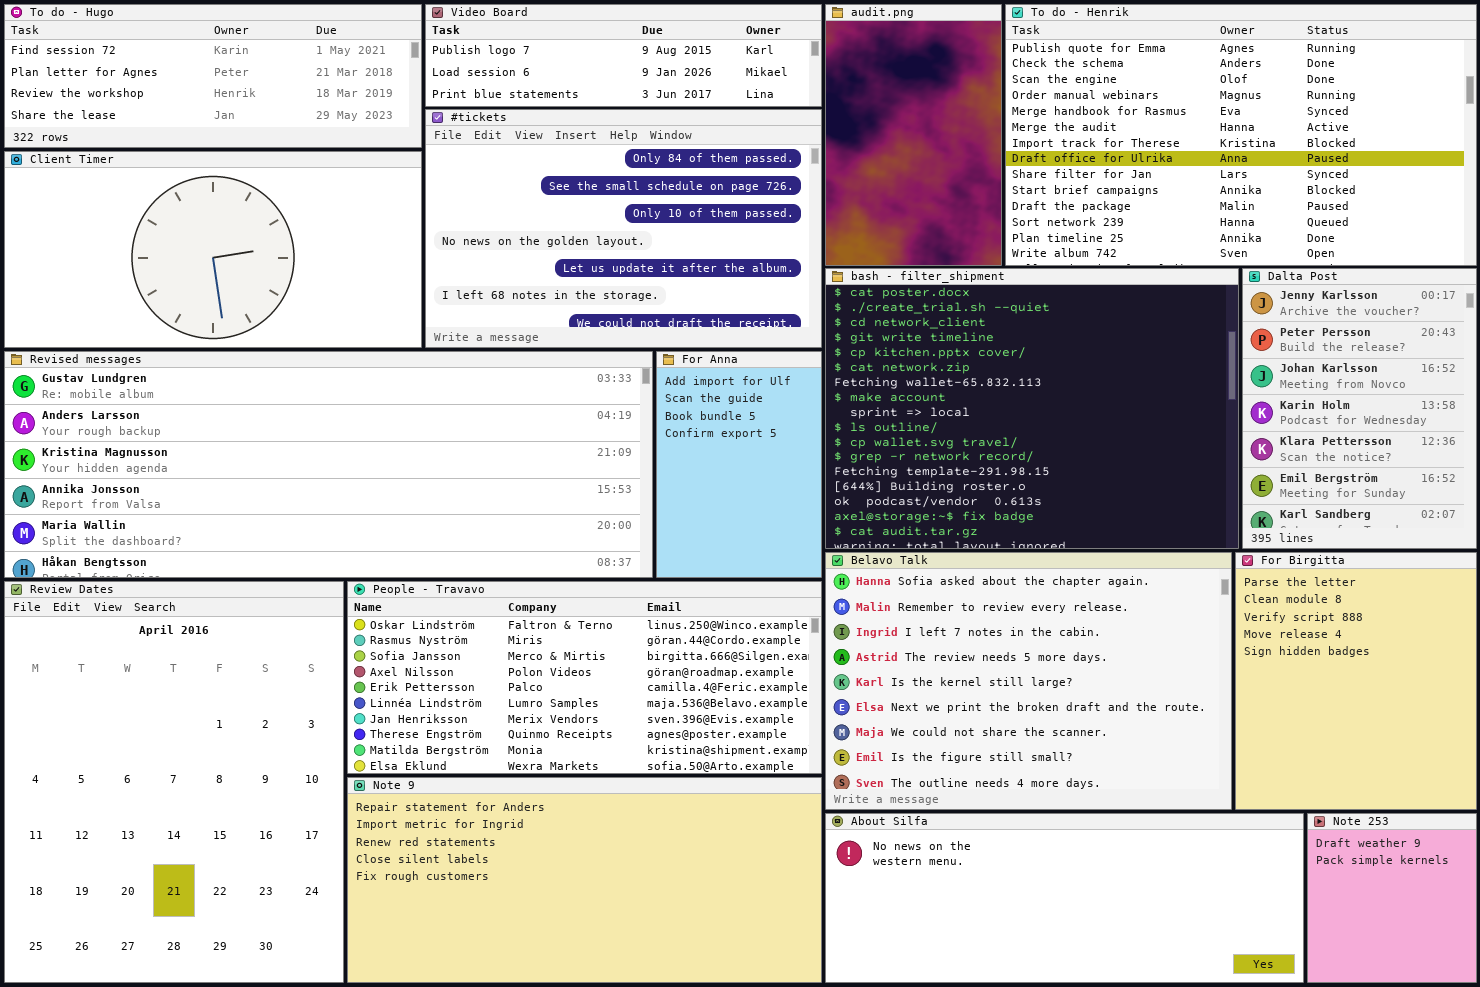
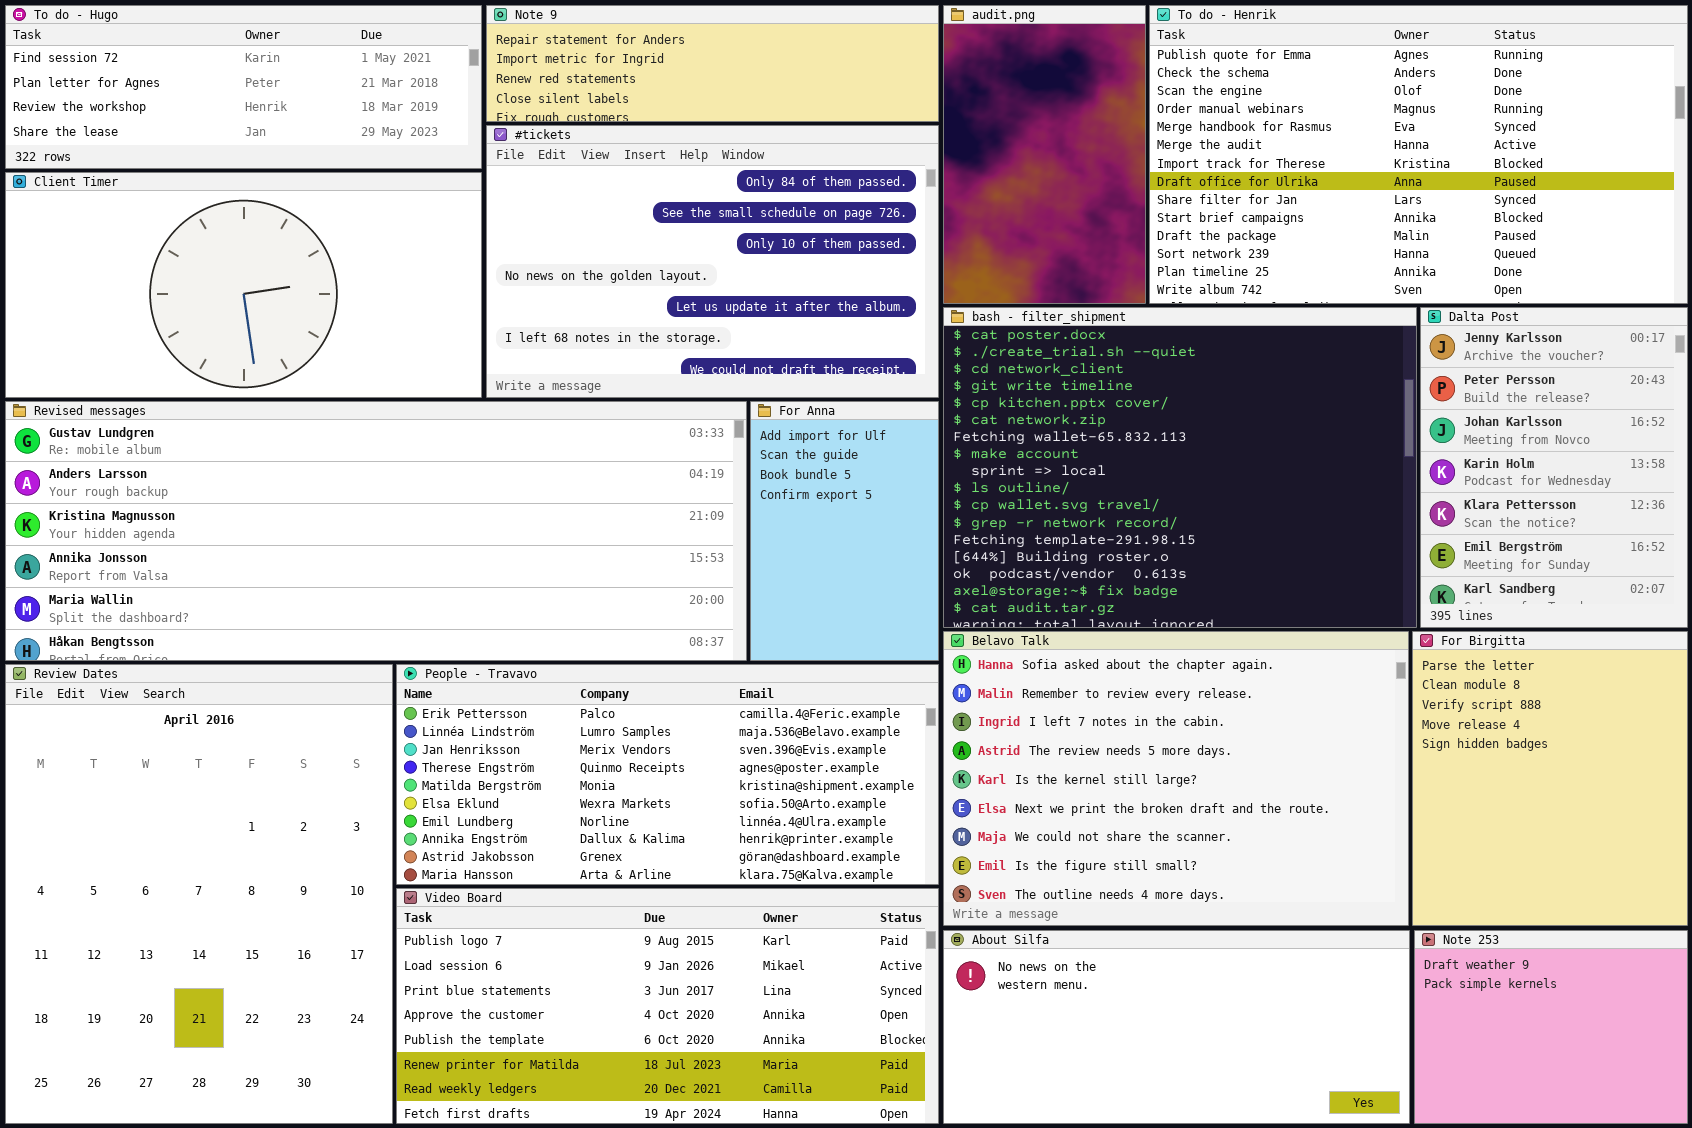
Video Board: [425,4,822,107] -> [396,888,939,1124], moved, resized
People - Travavo: [347,581,822,774] -> [396,664,939,885], scrolled down 4 rows
Note 9: [347,777,822,983] -> [486,5,939,122], moved, resized
About Silfa: [825,813,1304,983] -> [943,930,1410,1124], resized
Note 253: [1307,813,1477,983] -> [1414,930,1688,1124], resized

